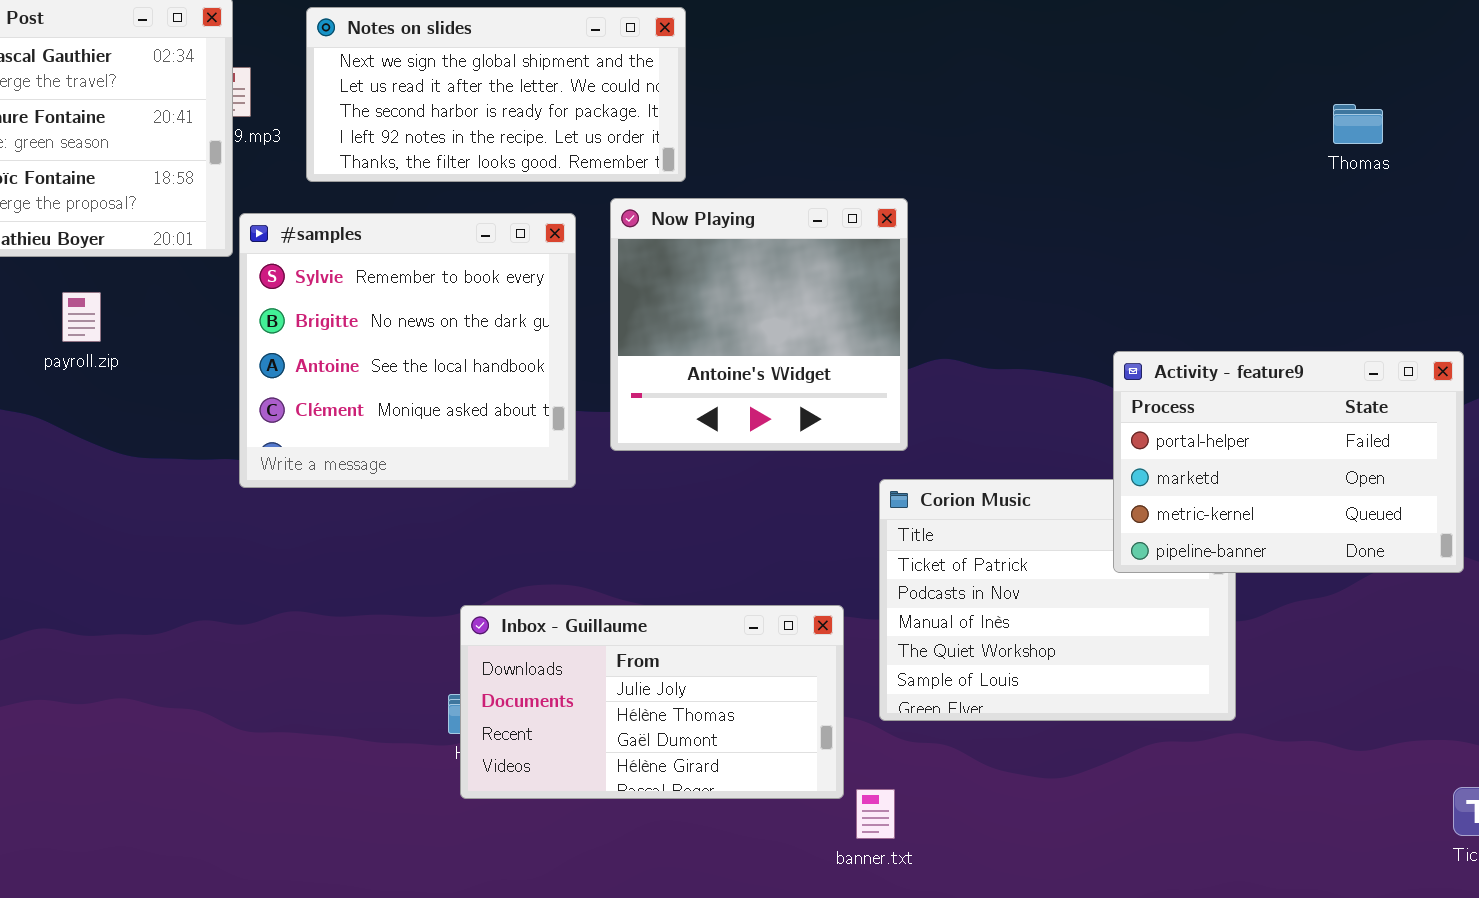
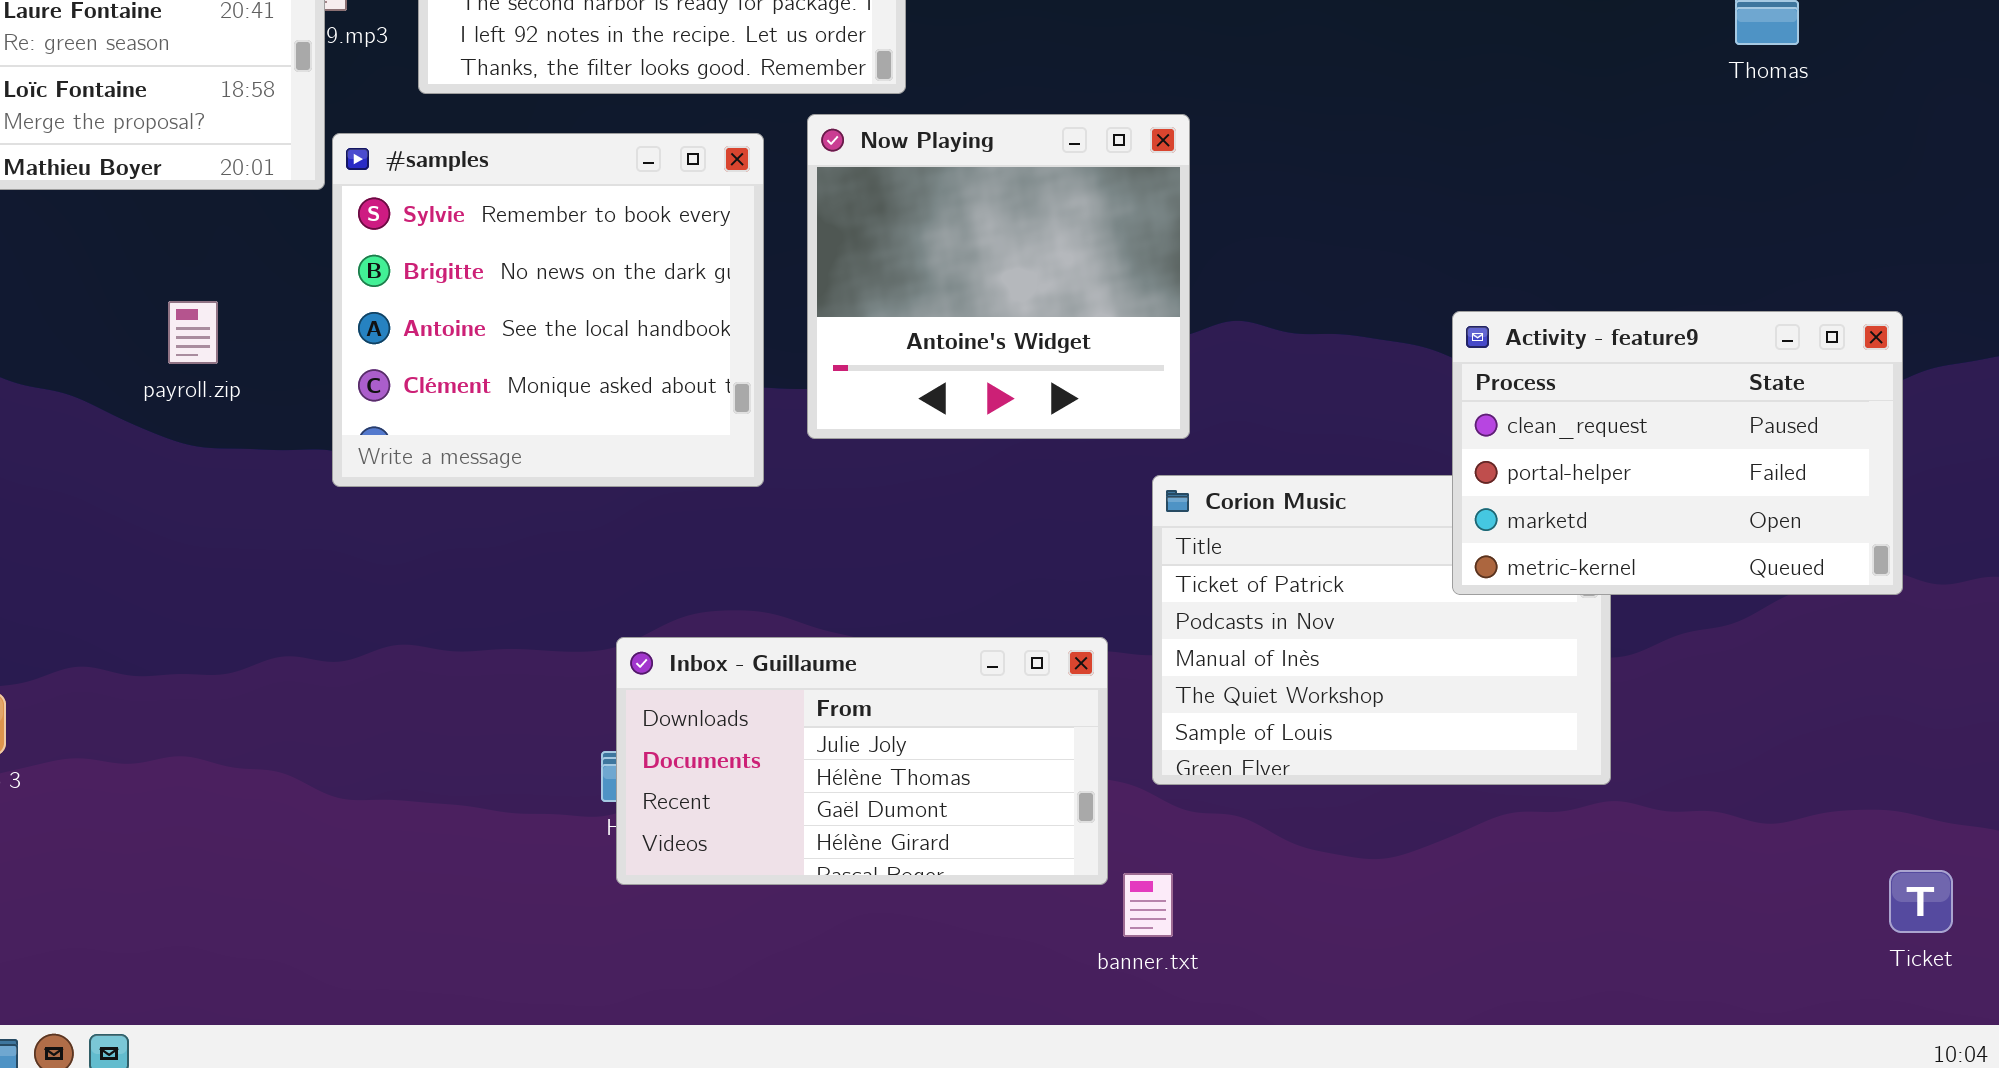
payroll.zip: [62,292,101,342] -> [168,301,218,364], moved
Activity - feature9: [1113,351,1464,573] -> [1452,311,1903,595], scrolled up 1 row

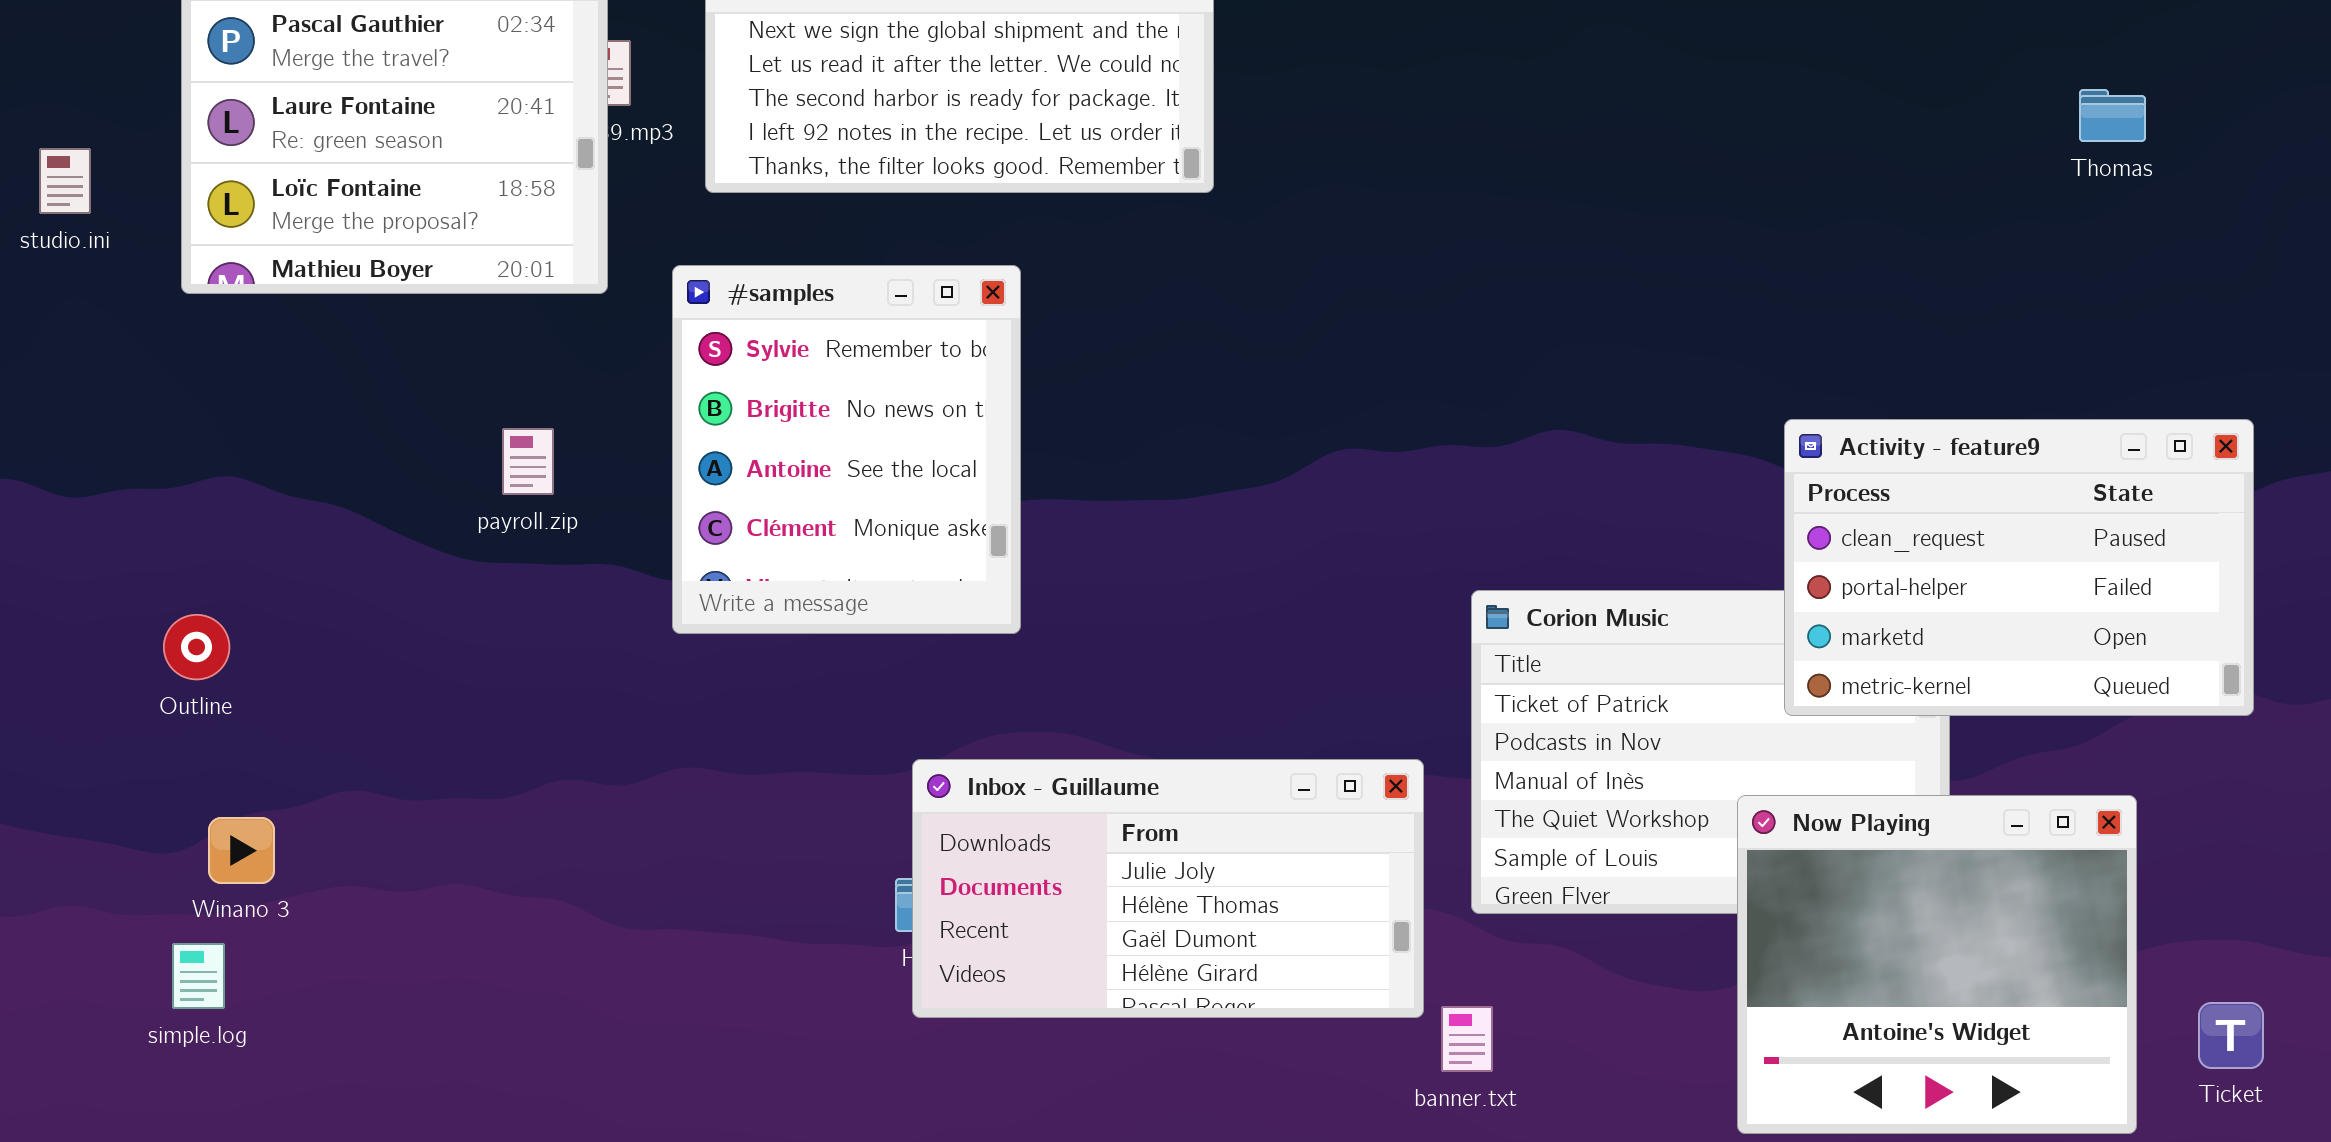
Now Playing: [807,114,1190,439] -> [1737,795,2137,1134], moved
#samples: [332,133,764,487] -> [672,265,1021,634], moved, resized
payroll.zip: [168,301,218,364] -> [502,428,554,495], moved
Ticket: [1889,870,1953,933] -> [2198,1002,2264,1069], moved

